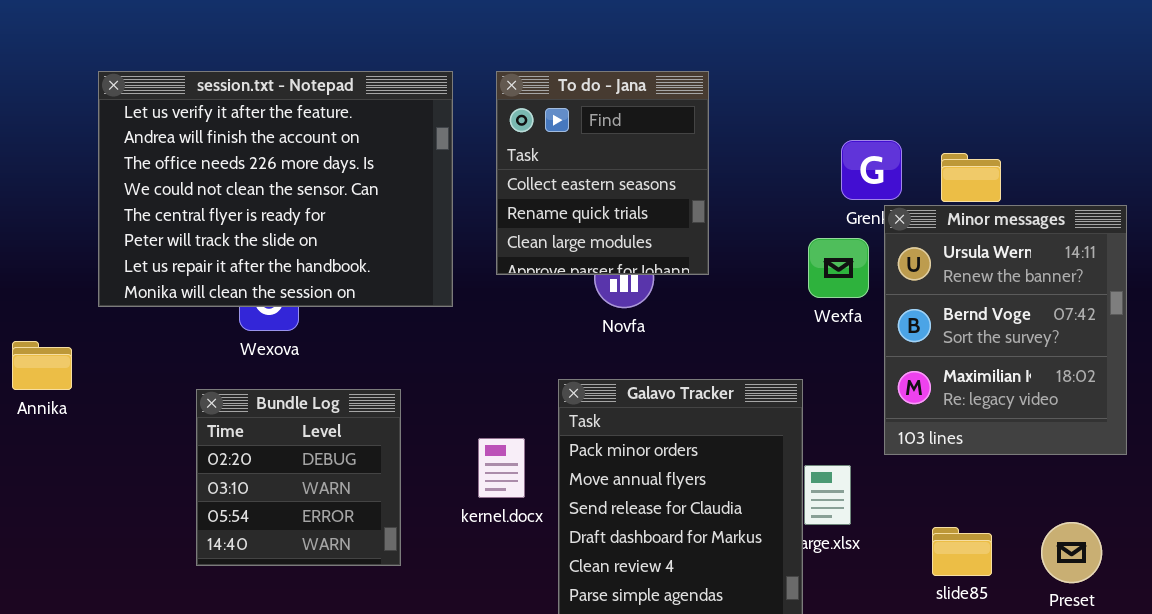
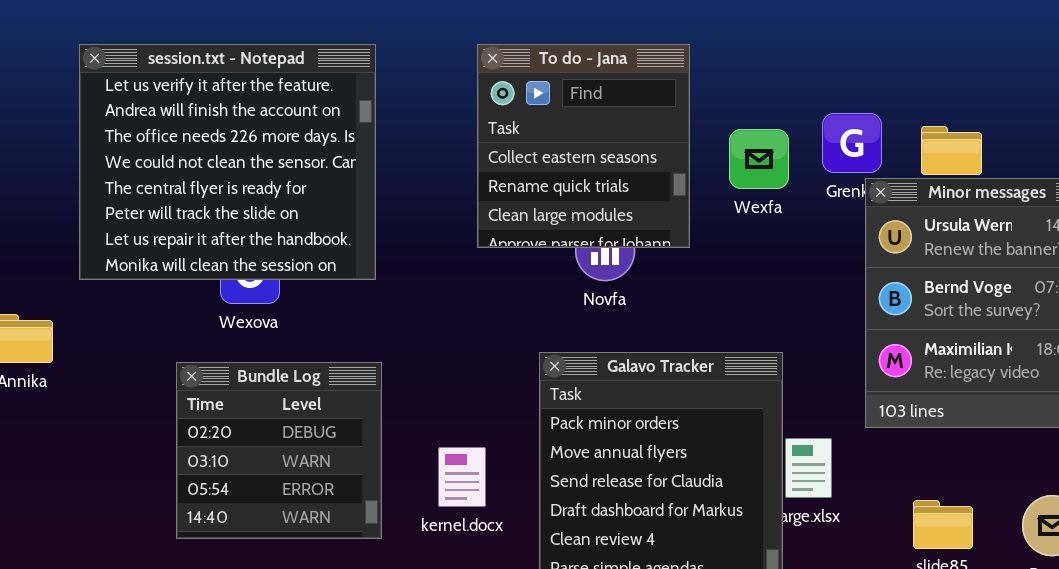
session.txt - Notepad: [98,71,453,307] -> [79,44,376,280], resized
Wexfa: [808,238,869,298] -> [729,129,789,189], moved
kernel.docx: [478,438,525,498] -> [438,447,486,507], moved

